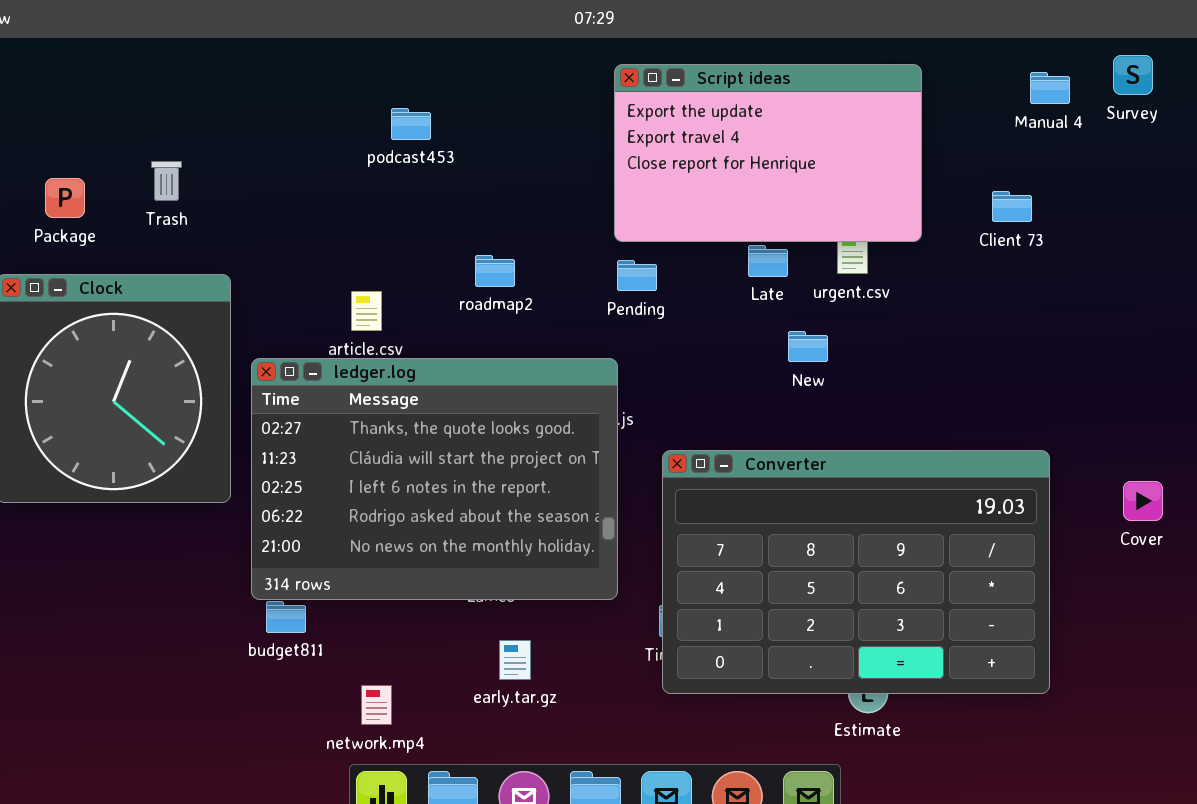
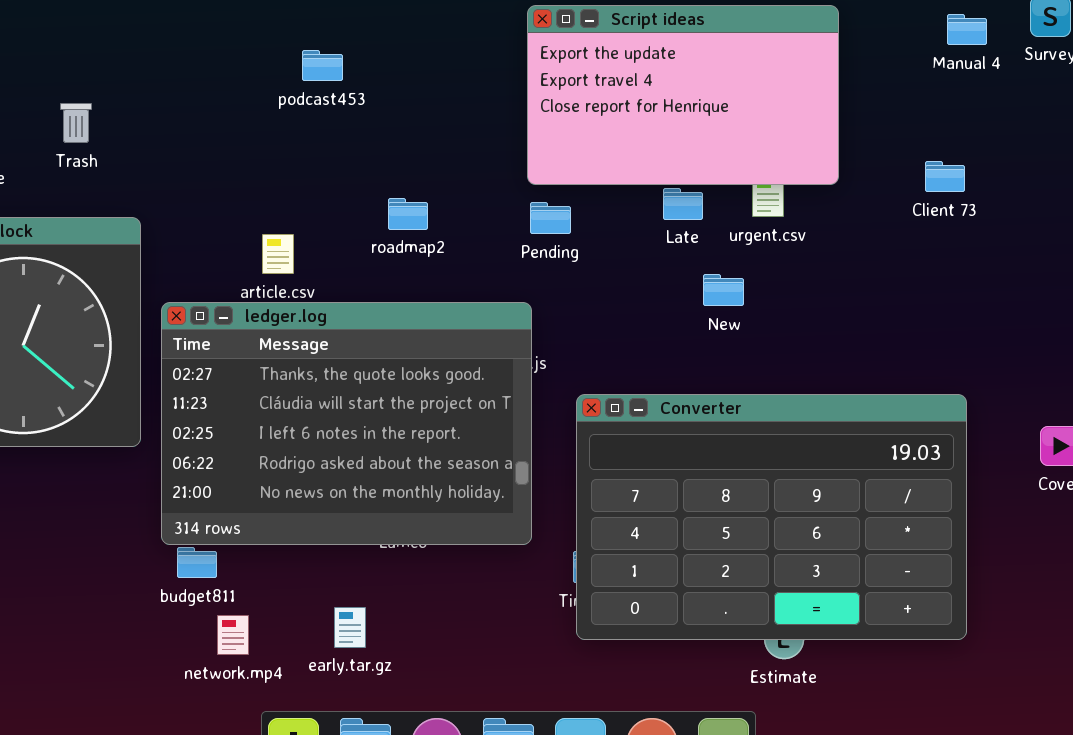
Client 73: [992,191,1032,222] -> [925,161,965,192], moved
early.tar.gz: [499,640,531,680] -> [334,607,366,648], moved
network.mp4: [361,685,392,725] -> [217,615,249,655], moved

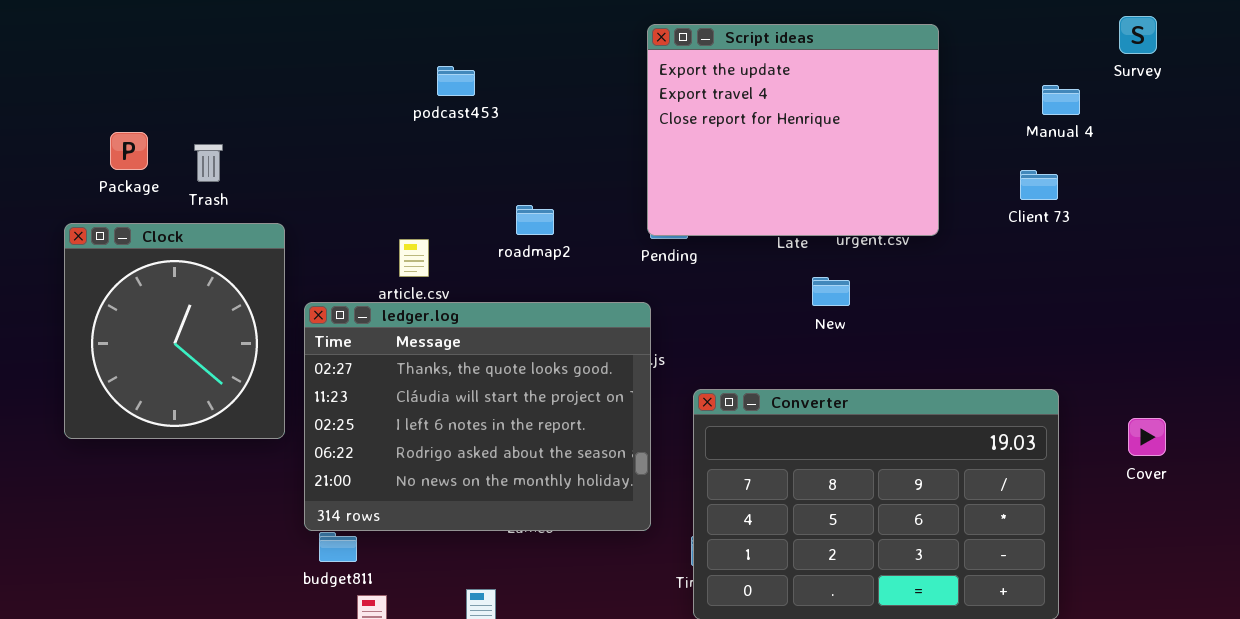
Script ideas: [527,5,839,185] -> [647,24,939,236], resized
Manual 4: [947,14,987,45] -> [1042,85,1080,115], moved
Trash: [60,103,92,143] -> [194,144,223,182], moved

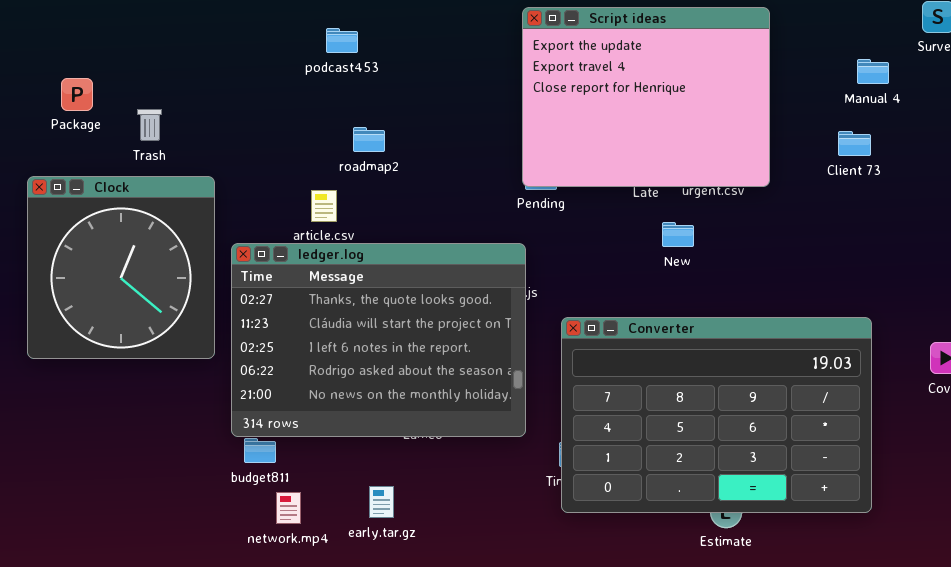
podcast453: [437,66,475,96] -> [326,28,358,53], moved
Package: [110,132,148,170] -> [61,78,93,111], moved
roadmap2: [516,205,554,235] -> [353,127,385,152], moved

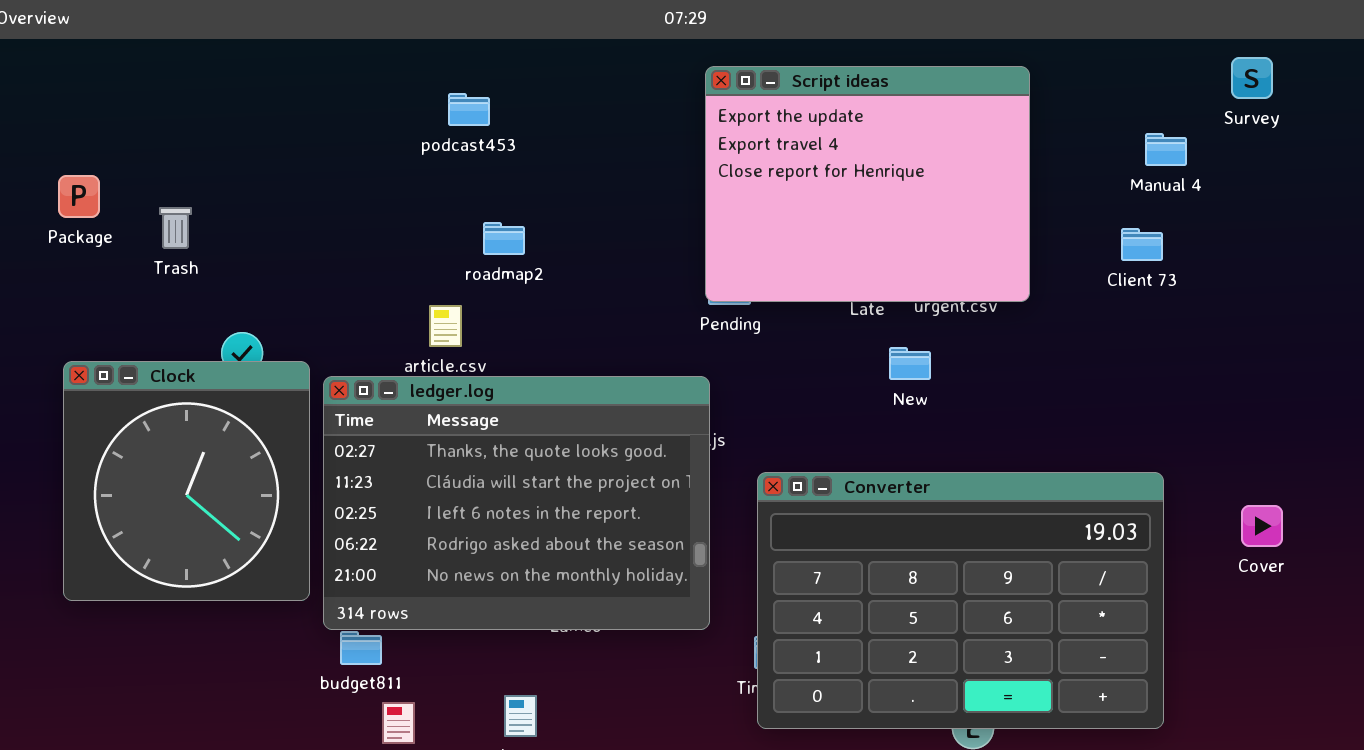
Package: [61,78,93,111] -> [58,175,100,218], moved
Trash: [137,109,162,141] -> [159,207,192,249], moved
Clock: [27,176,215,359] -> [63,361,310,601], moved

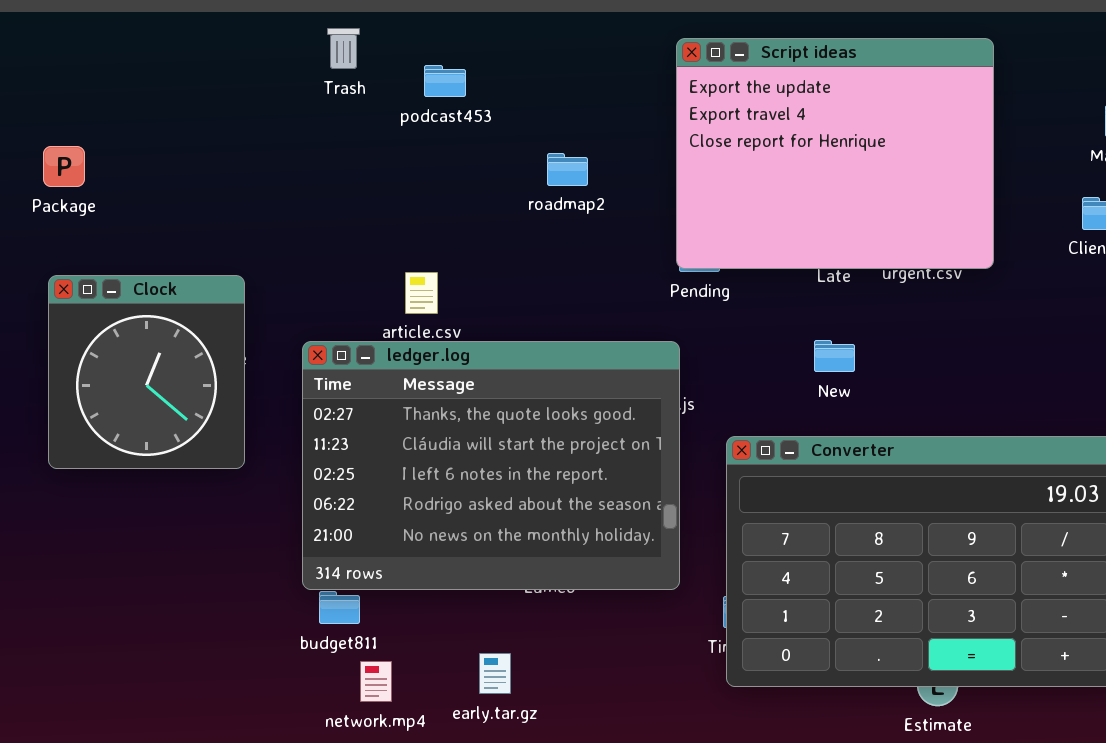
Trash: [159,207,192,249] -> [327,28,360,69], moved
roadmap2: [483,222,525,255] -> [547,153,588,186], moved
New: [889,347,931,380] -> [814,340,855,372], moved
Clock: [63,361,310,601] -> [48,275,245,469], moved, resized

